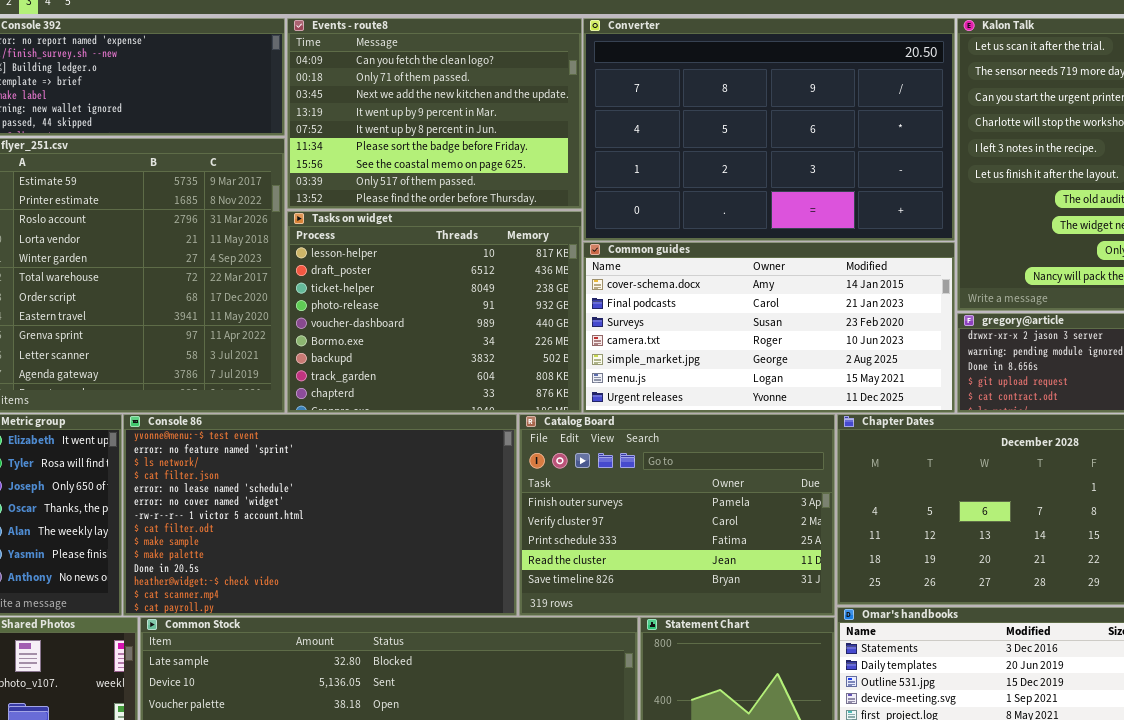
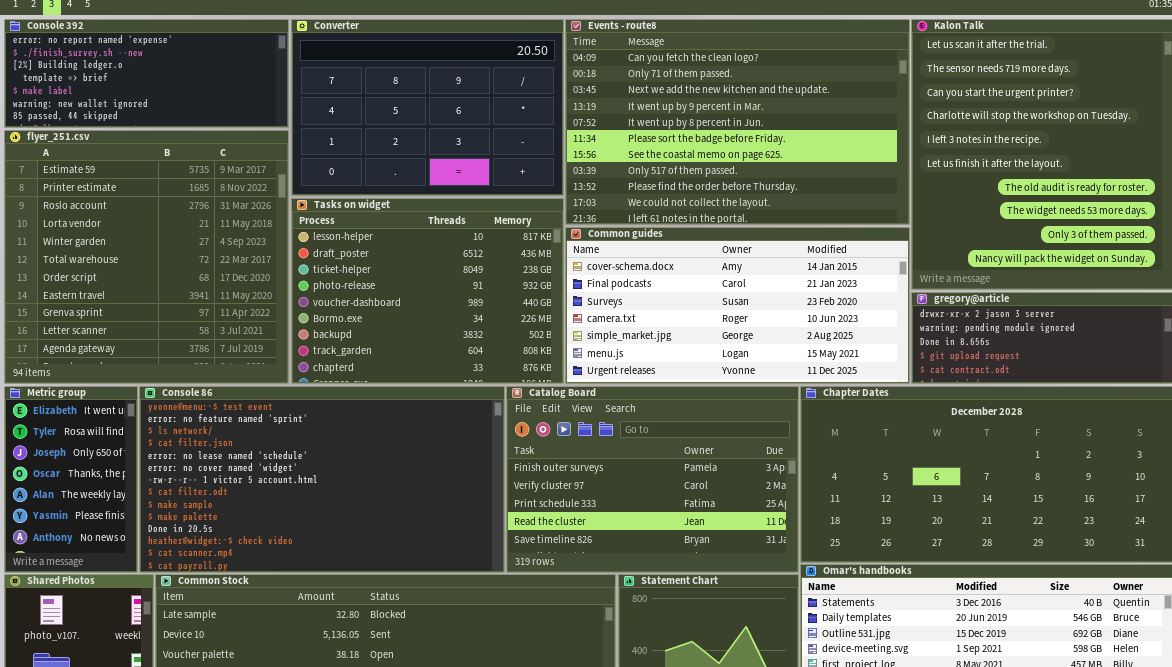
Events - route8: [287,18,582,209] -> [565,19,910,225], moved, resized
Converter: [583,18,955,241] -> [291,19,564,196], moved, resized

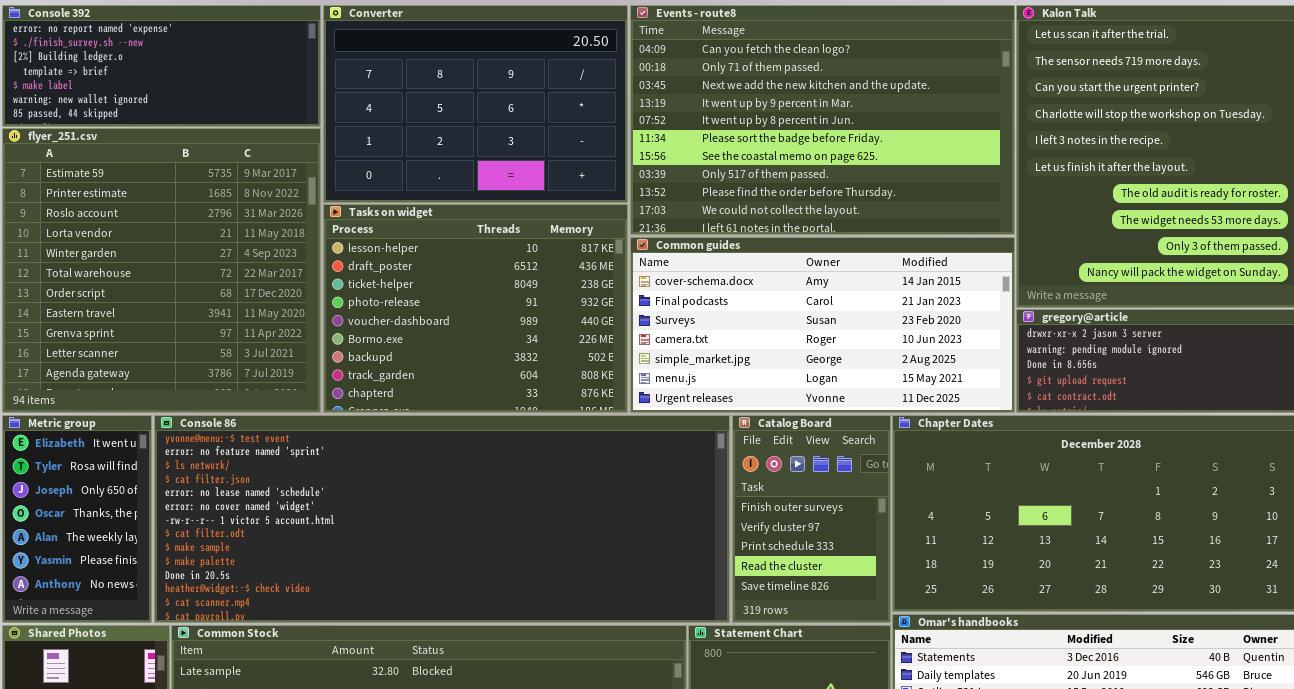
Console 86: [139,386,505,573] -> [154,415,730,623], resized
Catalog Board: [506,386,799,573] -> [732,415,891,623], resized

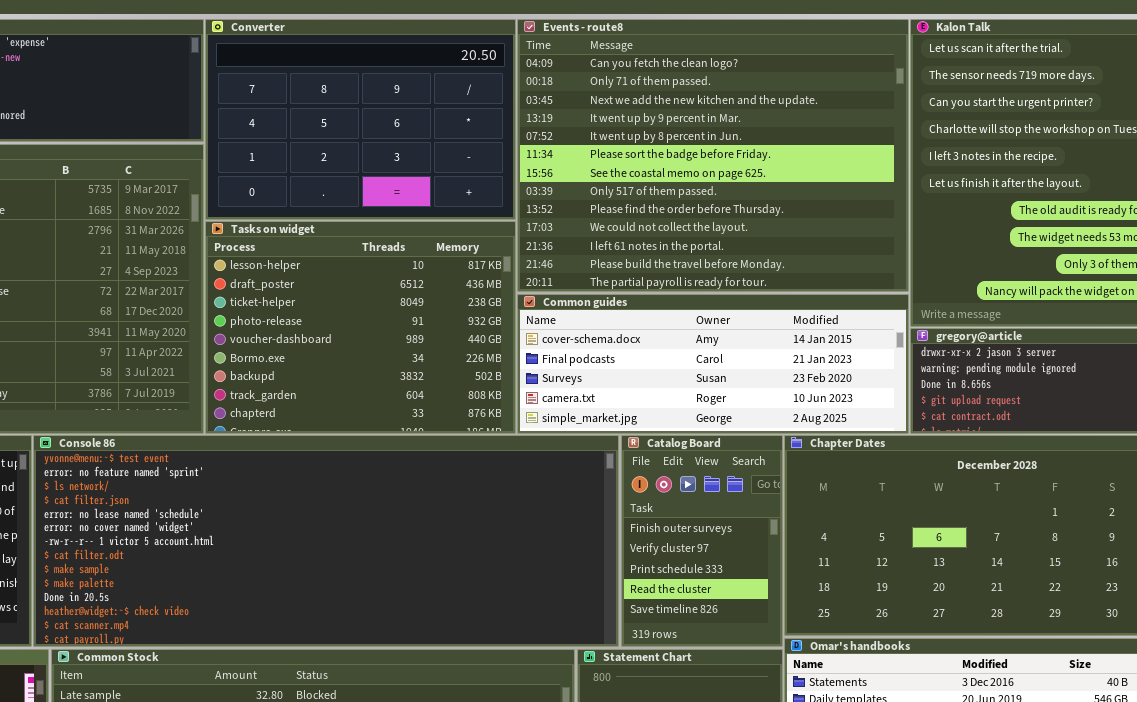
Events - route8: [630,5,1015,235] -> [517,19,909,292], resized
Common guides: [630,237,1015,413] -> [517,294,909,434], resized

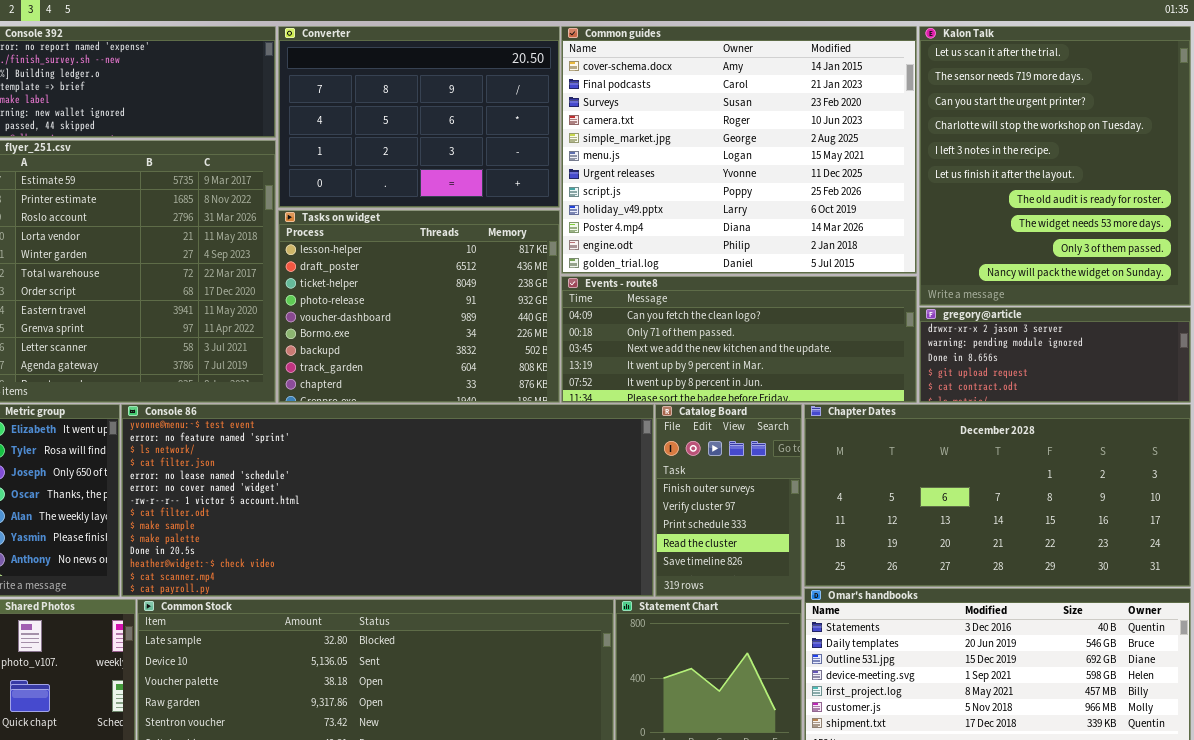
Events - route8: [517,19,909,292] -> [561,276,917,403], moved, resized
Common guides: [517,294,909,434] -> [561,26,917,274], moved, resized

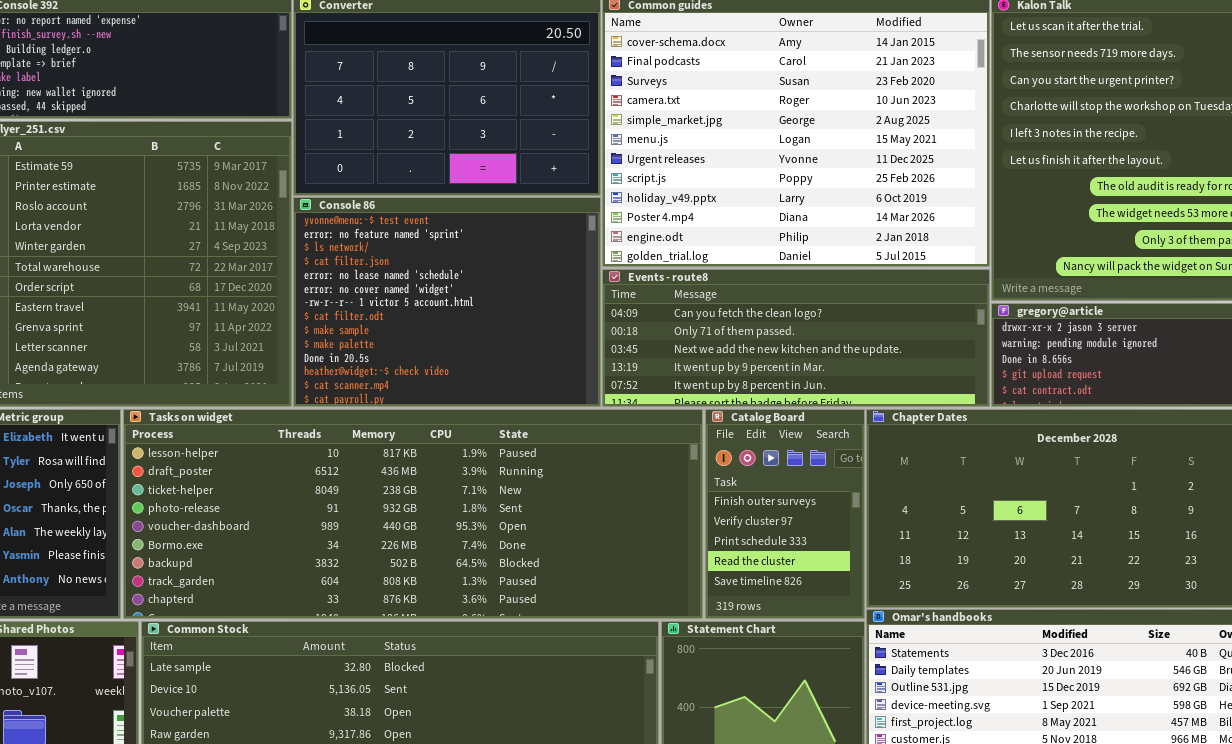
Tasks on widget: [278,210,560,403] -> [123,409,703,619], moved, resized
Console 86: [121,404,654,597] -> [293,197,601,407], moved, resized

